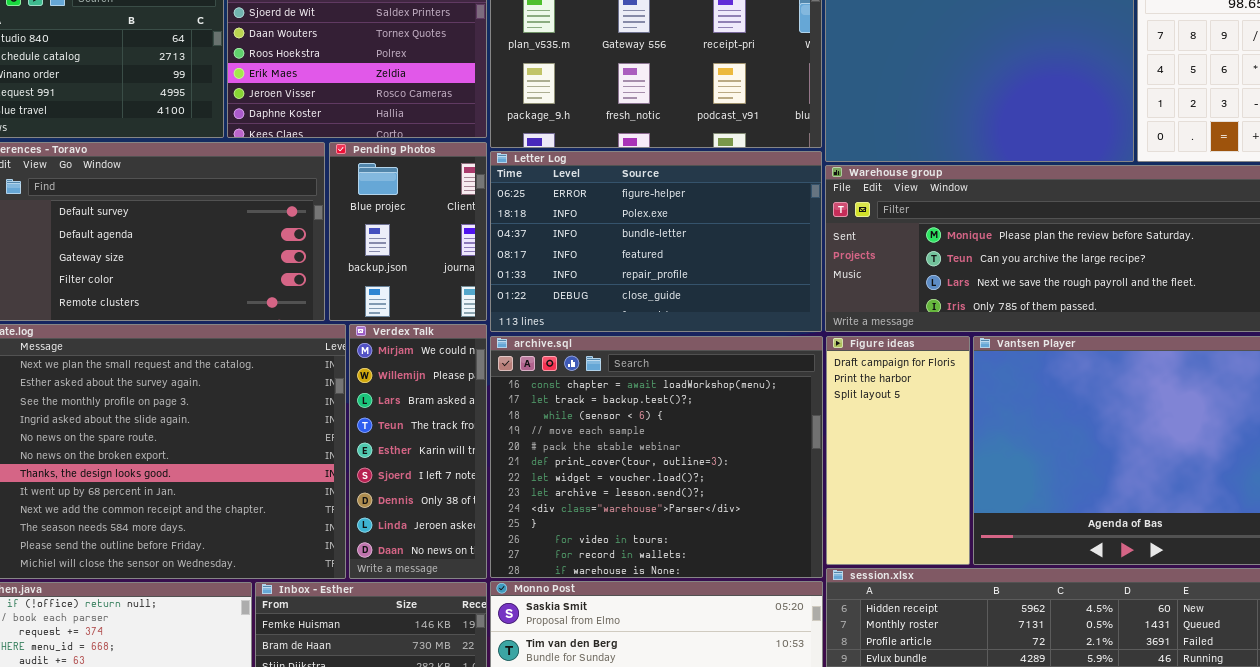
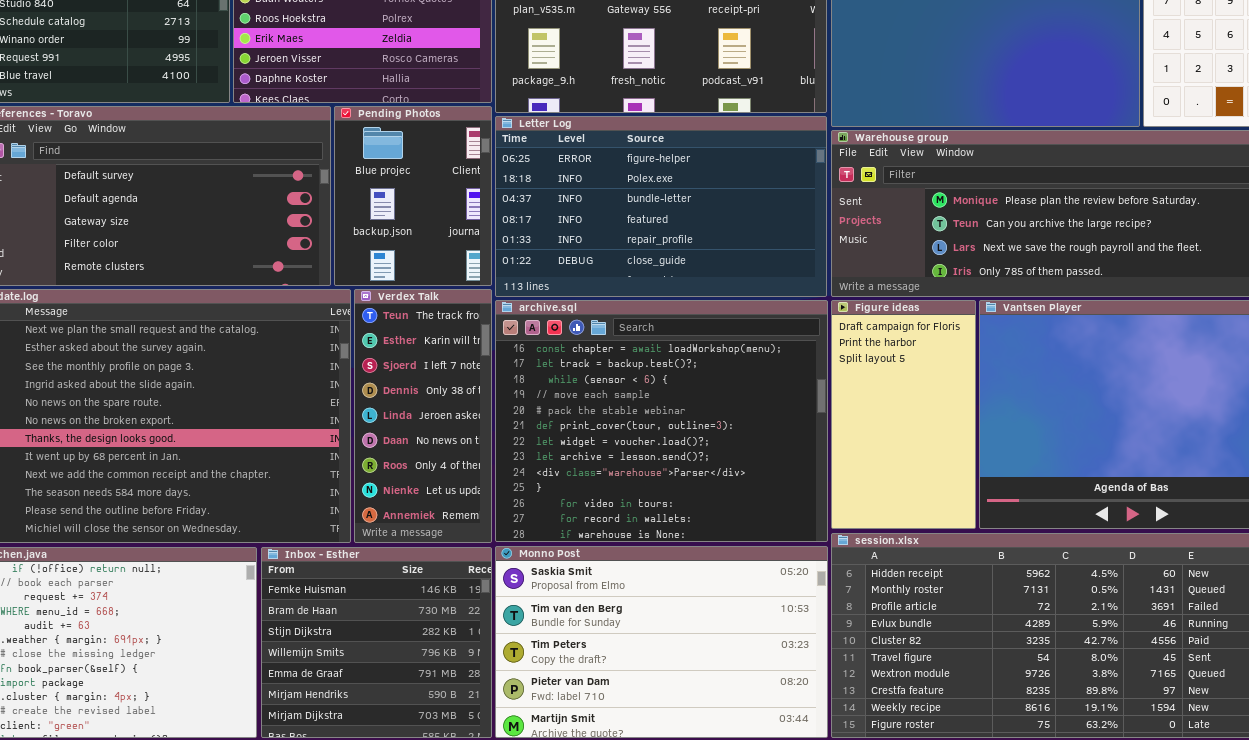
Verdex Talk: [349,324,487,579] -> [354,289,492,543], scrolled down 3 rows

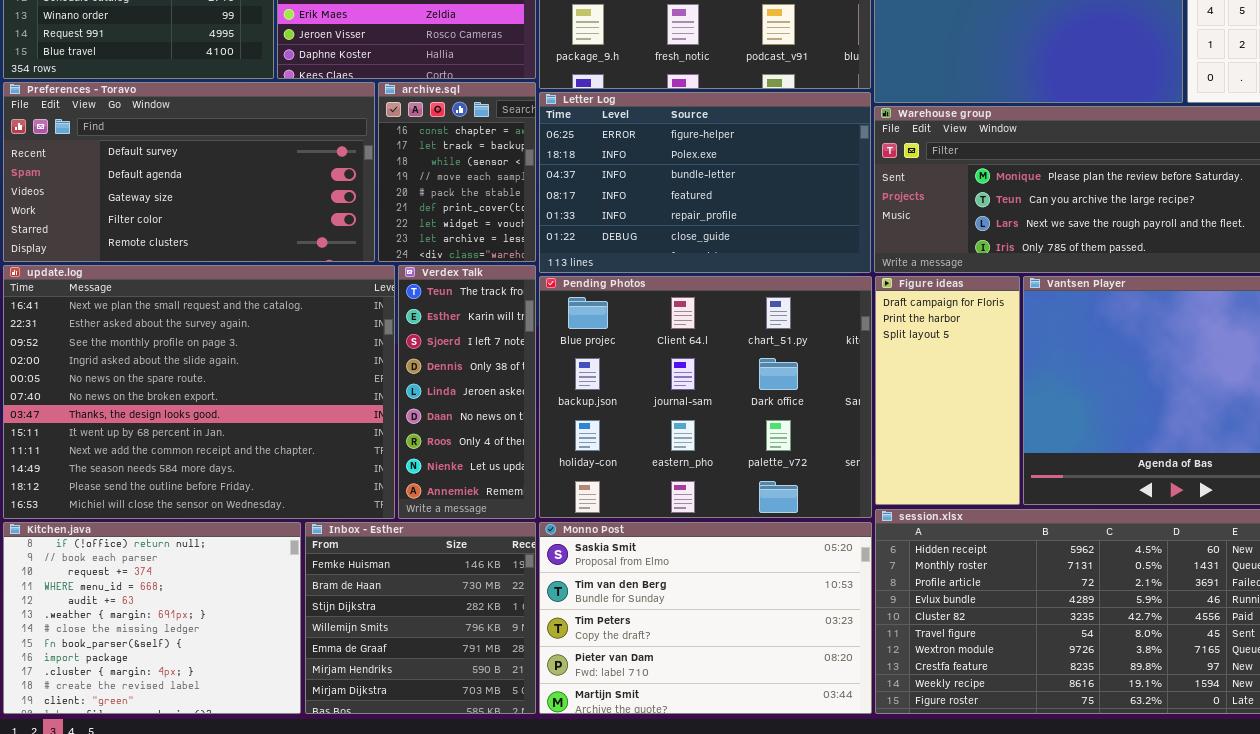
Pending Photos: [334,106,492,286] -> [539,276,872,518], moved, resized
archive.sql: [495,300,828,542] -> [378,82,536,262], moved, resized

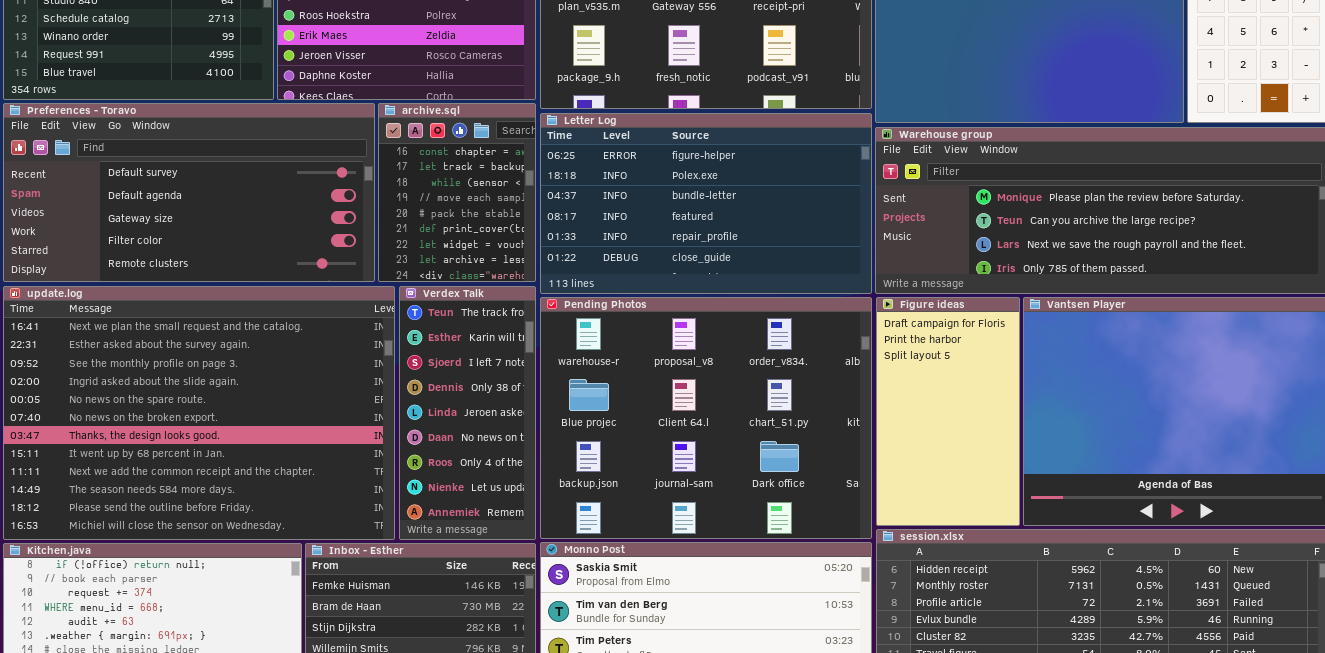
Pending Photos: [539,276,872,518] -> [540,297,872,539], scrolled up 1 row

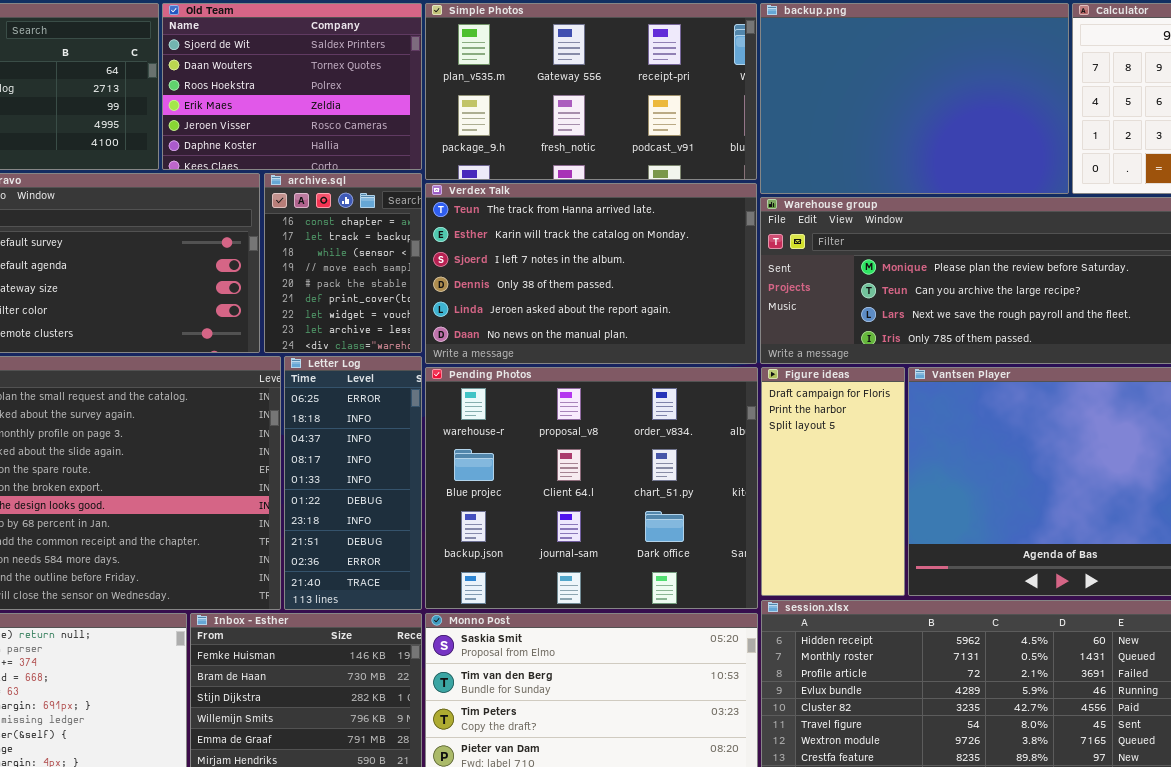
Letter Log: [540,113,872,294] -> [284,356,422,610], moved, resized
Verdex Talk: [399,286,536,540] -> [425,183,757,364], moved, resized

